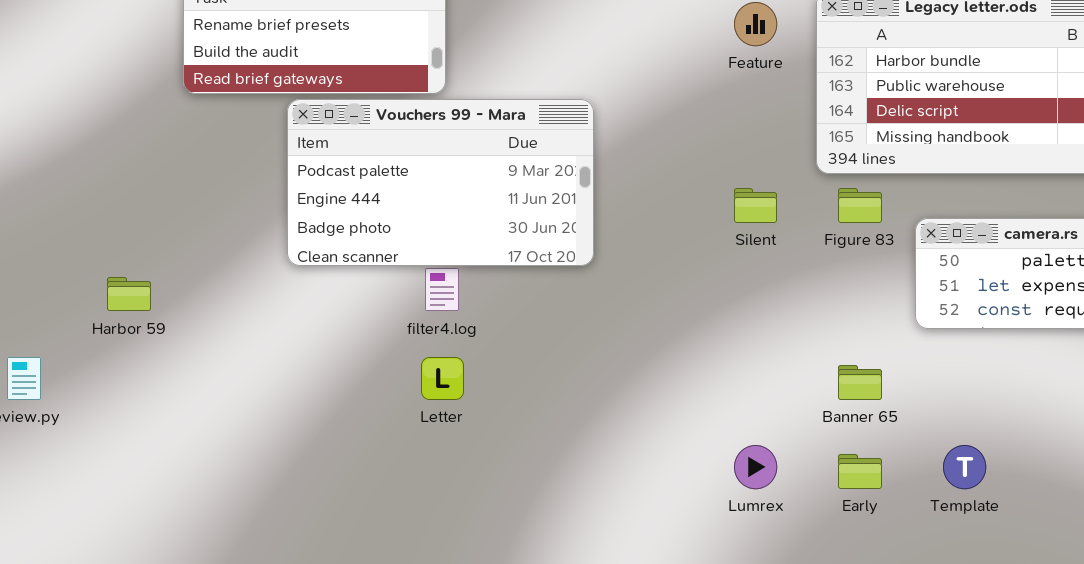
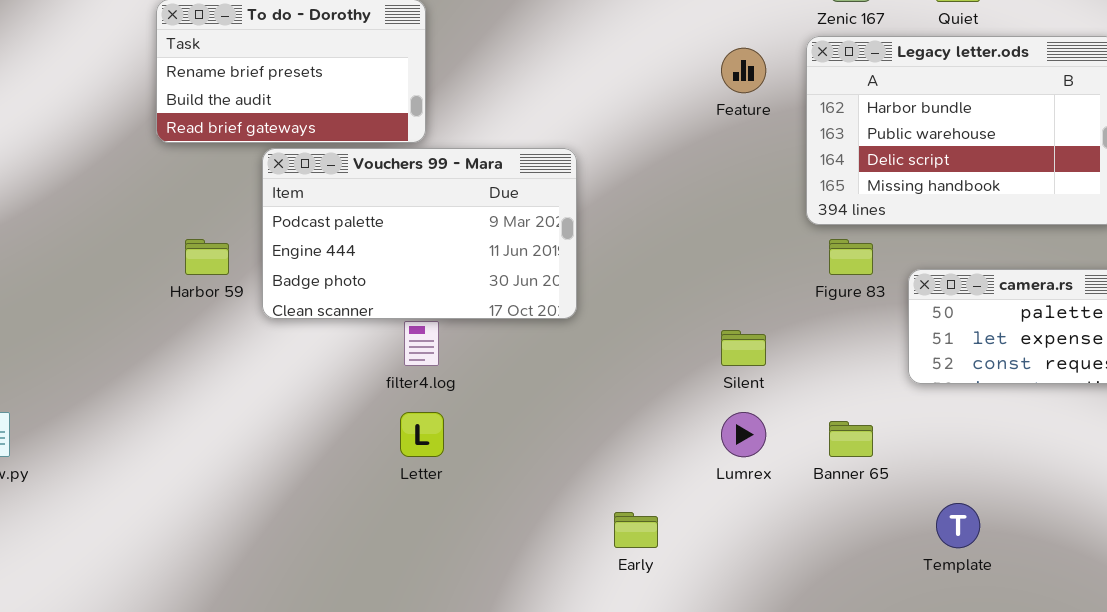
Silent: [734,188,777,223] -> [721,330,766,366], moved
Harbor 59: [107,277,151,311] -> [185,239,229,275], moved
Lumrex: [734,445,777,489] -> [721,412,766,457], moved
Early: [838,454,882,489] -> [614,512,658,548], moved

